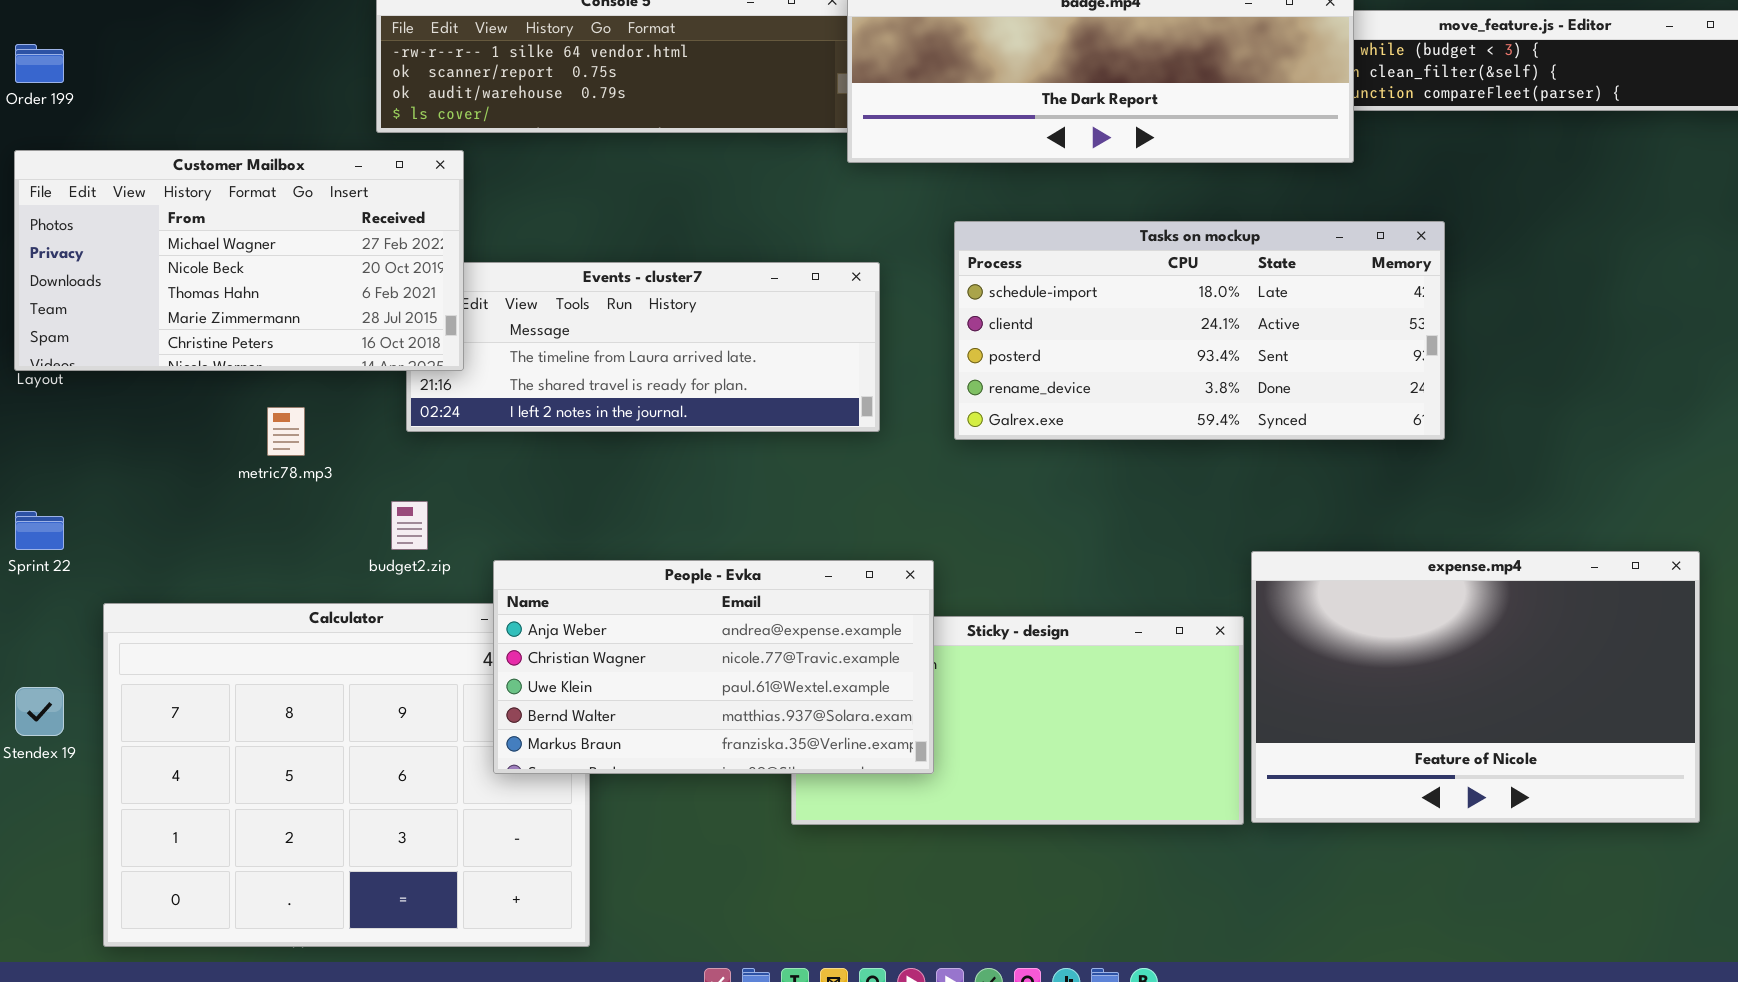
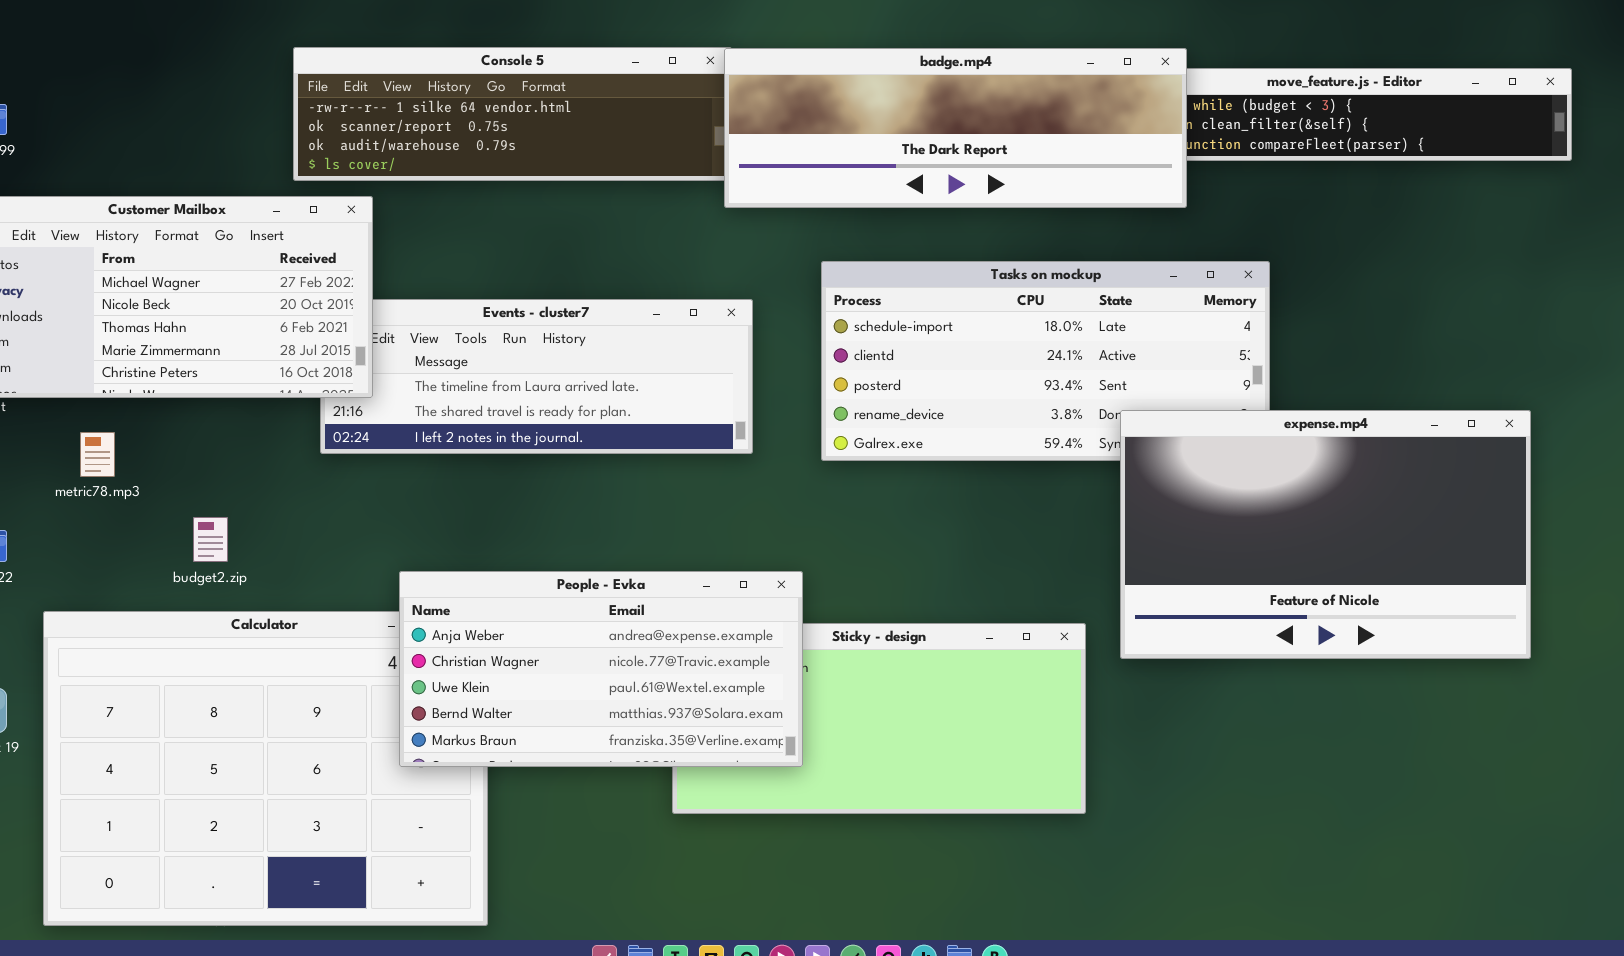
metric78.mp3: [267,407,305,456] -> [80,432,115,477], moved
budget2.zip: [391,501,428,550] -> [193,517,228,562], moved
expense.mp4: [1251,551,1700,823] -> [1120,410,1531,659], moved

